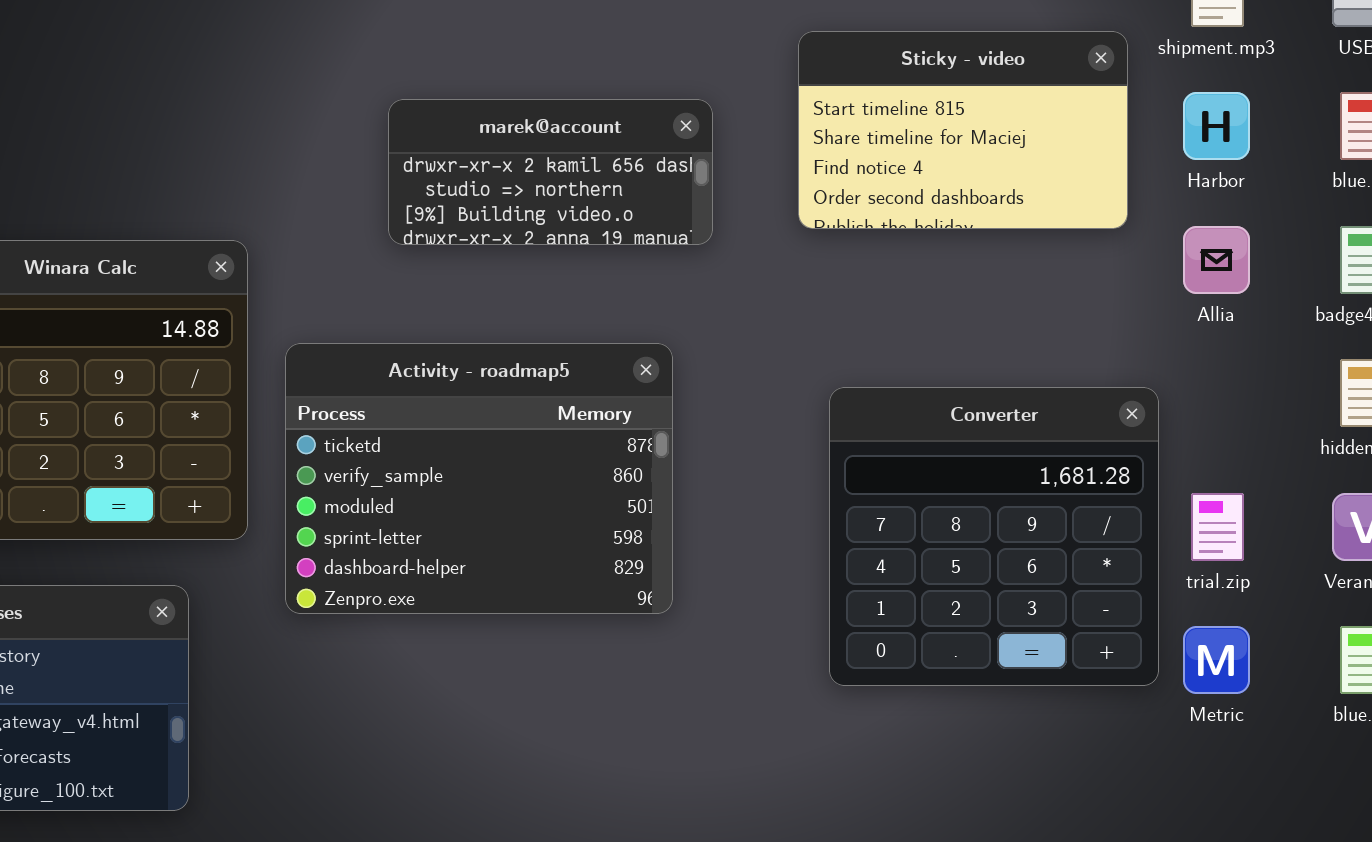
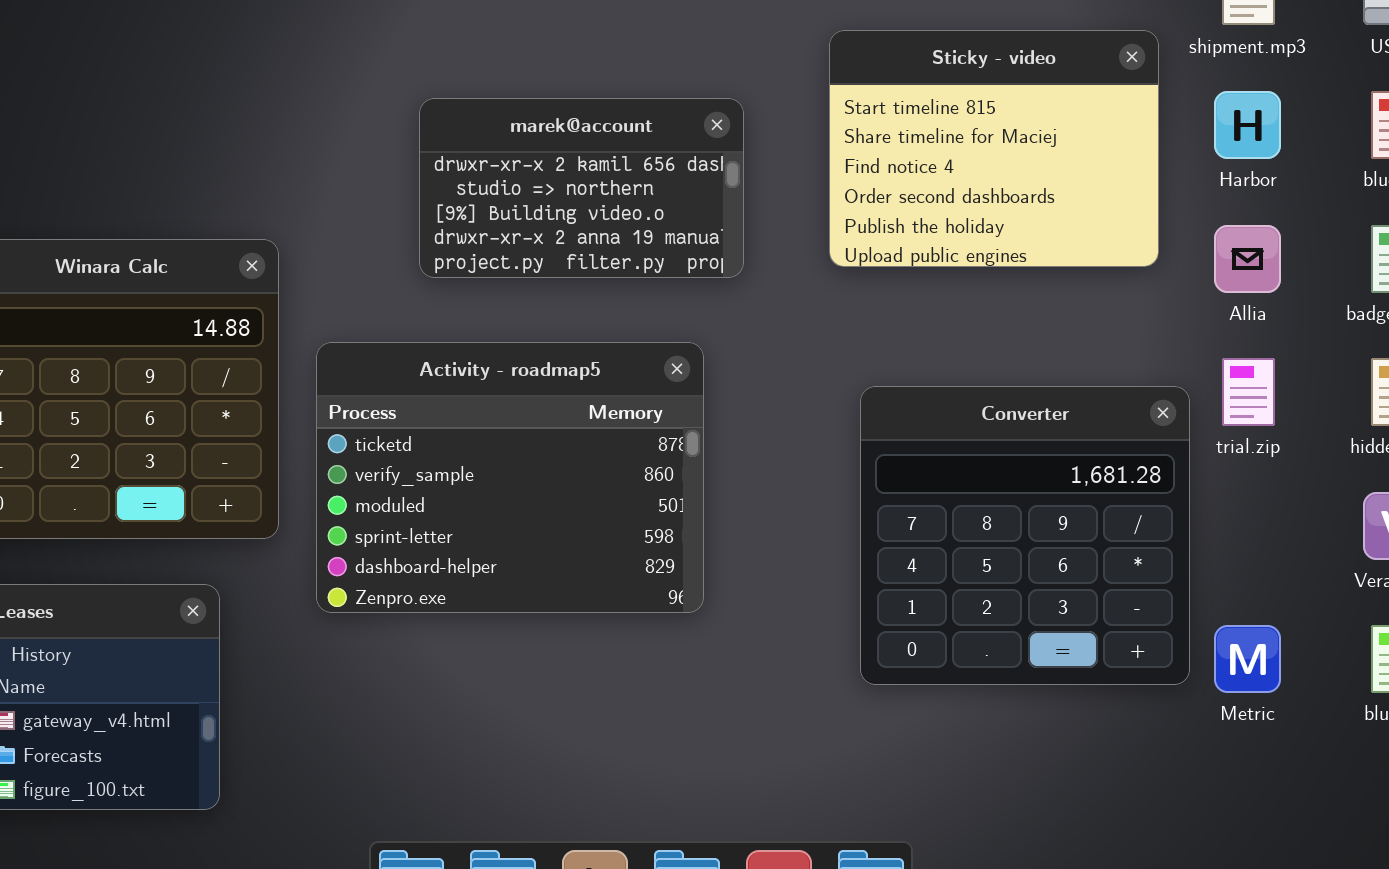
Sticky - video: [798,31,1128,229] -> [829,30,1159,267], resized
marek@account: [388,99,713,245] -> [419,98,744,278], resized
trial.zip: [1191,493,1244,561] -> [1222,358,1275,426], moved

